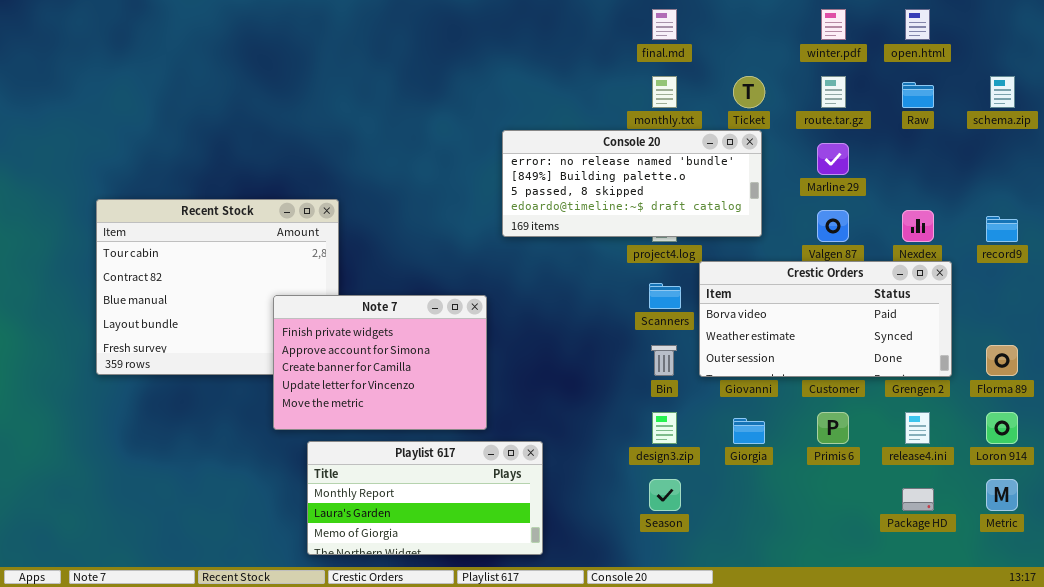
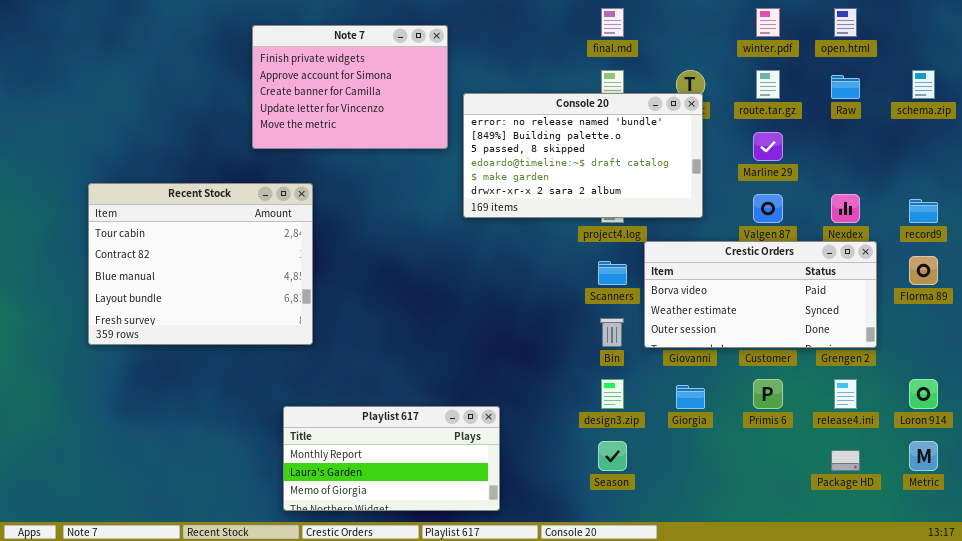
Console 20: [502,130,762,237] -> [463,93,703,218], resized
Note 7: [273,295,487,430] -> [252,25,448,149], moved
Florma 89: [986,345,1018,376] -> [909,256,938,285], moved

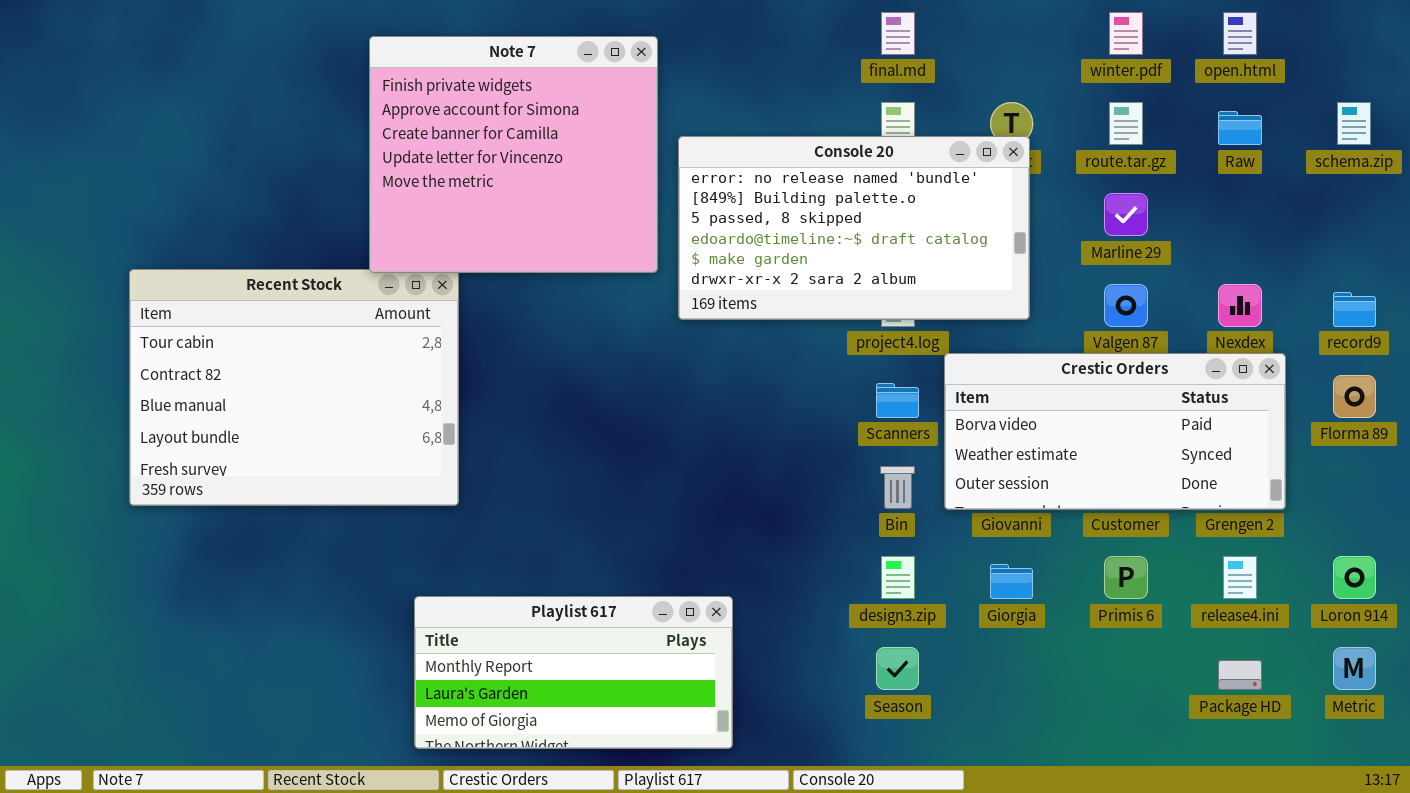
Note 7: [252,25,448,149] -> [369,36,658,273], resized

